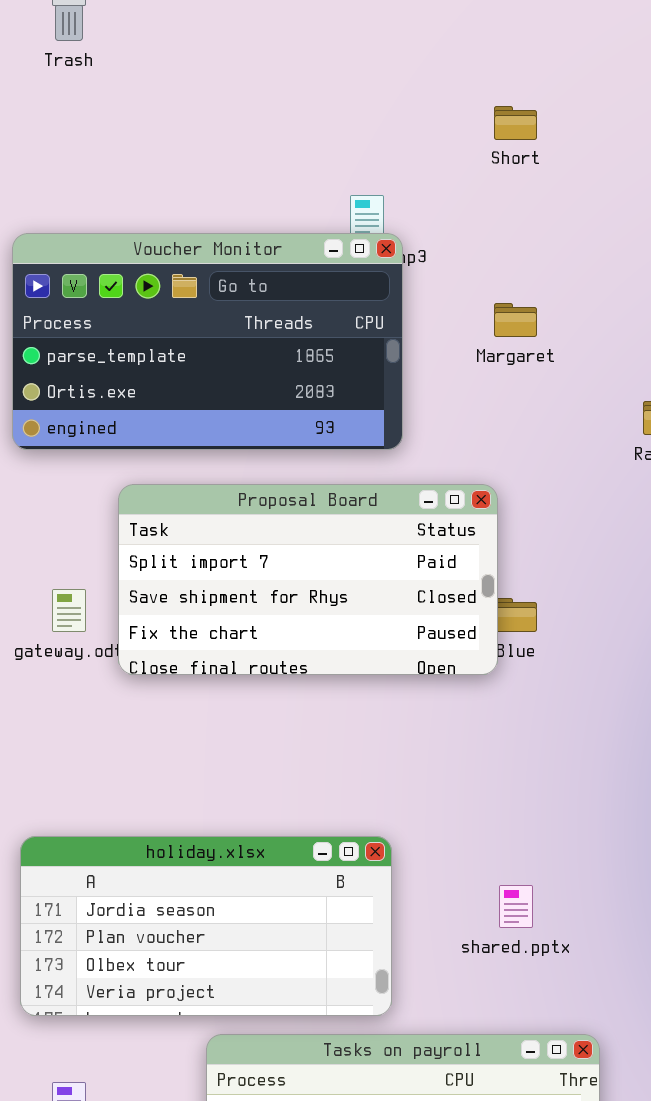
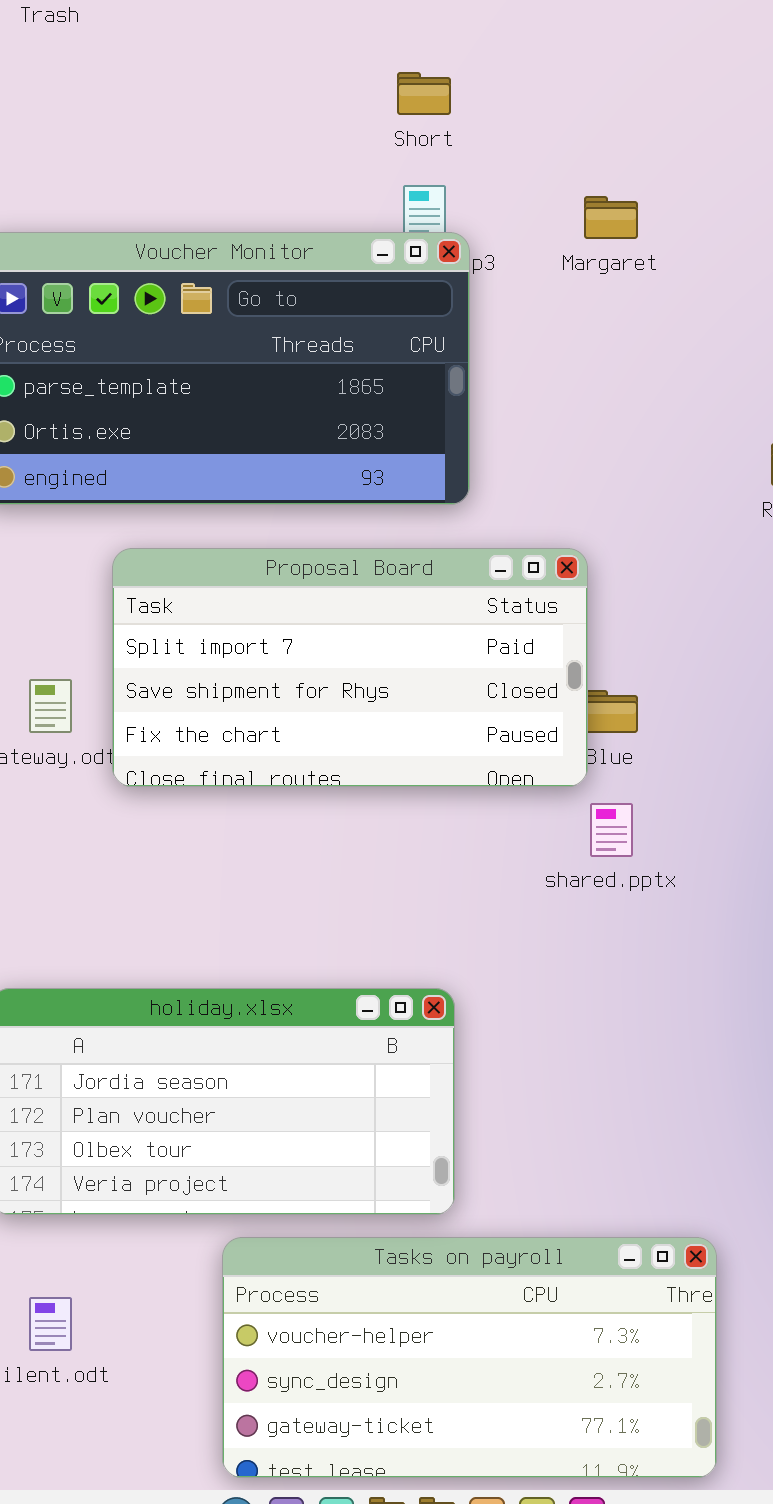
Short: [494,106,537,140] -> [397,72,451,115], moved
Margaret: [494,303,537,337] -> [584,196,638,239], moved
shared.pptx: [499,885,533,928] -> [590,803,633,857], moved

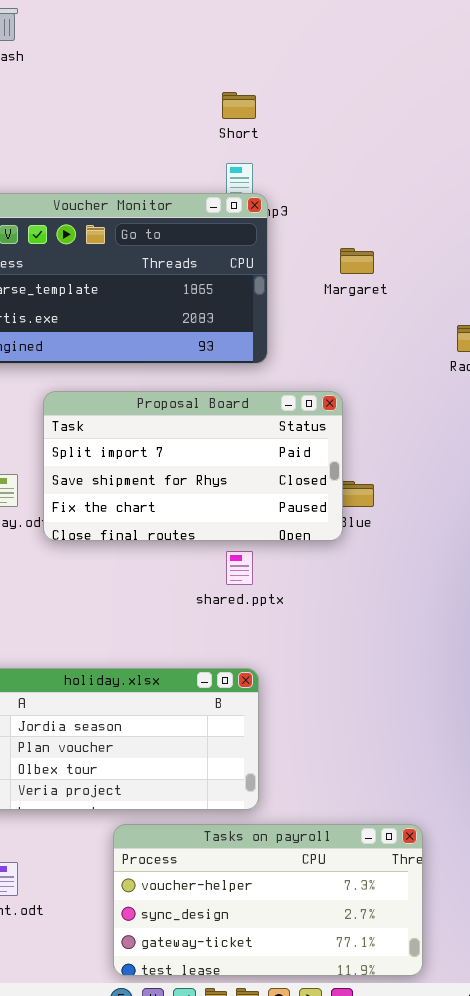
Margaret: [584,196,638,239] -> [340,248,374,274], moved
shared.pptx: [590,803,633,857] -> [226,551,253,585], moved

